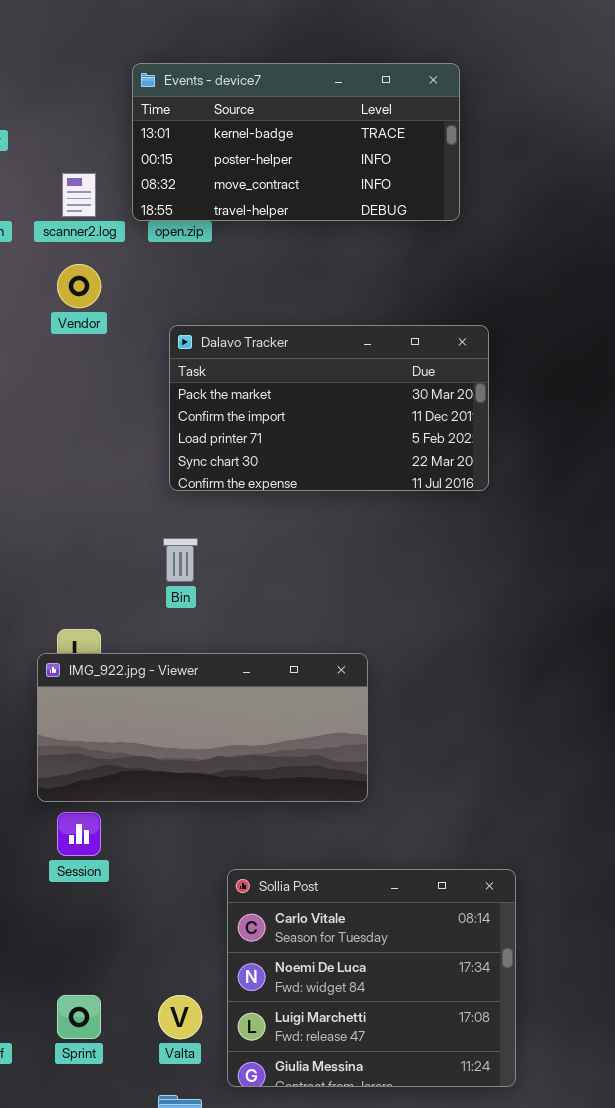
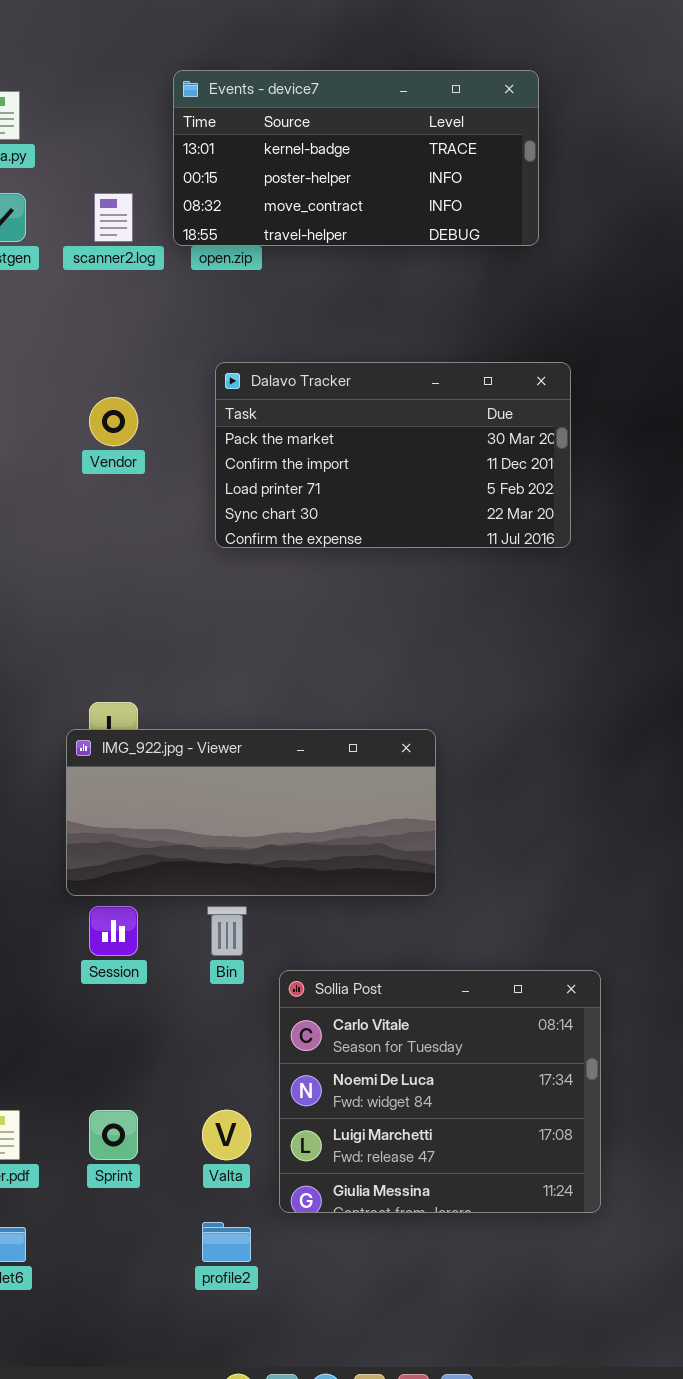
Vendor: [57,264,101,308] -> [89,397,138,446], moved
Bin: [163,538,198,582] -> [207,906,247,956], moved

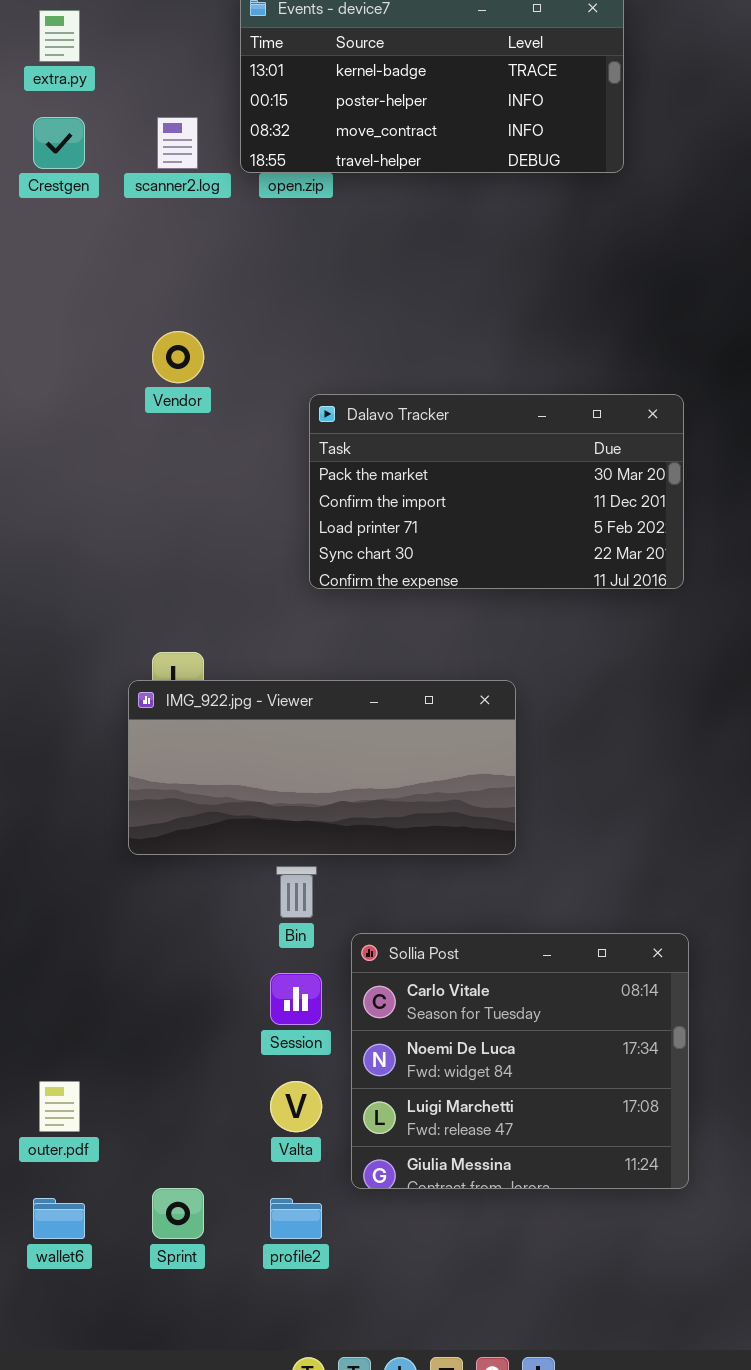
Dalavo Tracker: [215,362,571,548] -> [309,394,684,589], moved
Session: [89,906,138,956] -> [270,973,322,1025], moved
Sprint: [89,1110,138,1160] -> [152,1188,204,1239], moved

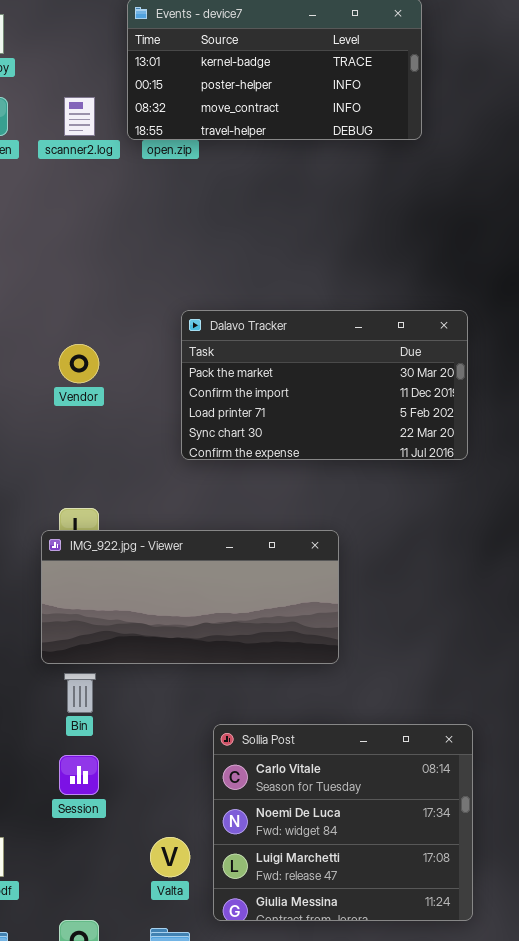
Vendor: [152,331,204,383] -> [59,344,99,383], moved
Bin: [276,866,317,918] -> [64,673,96,713], moved
Session: [270,973,322,1025] -> [59,755,99,795], moved

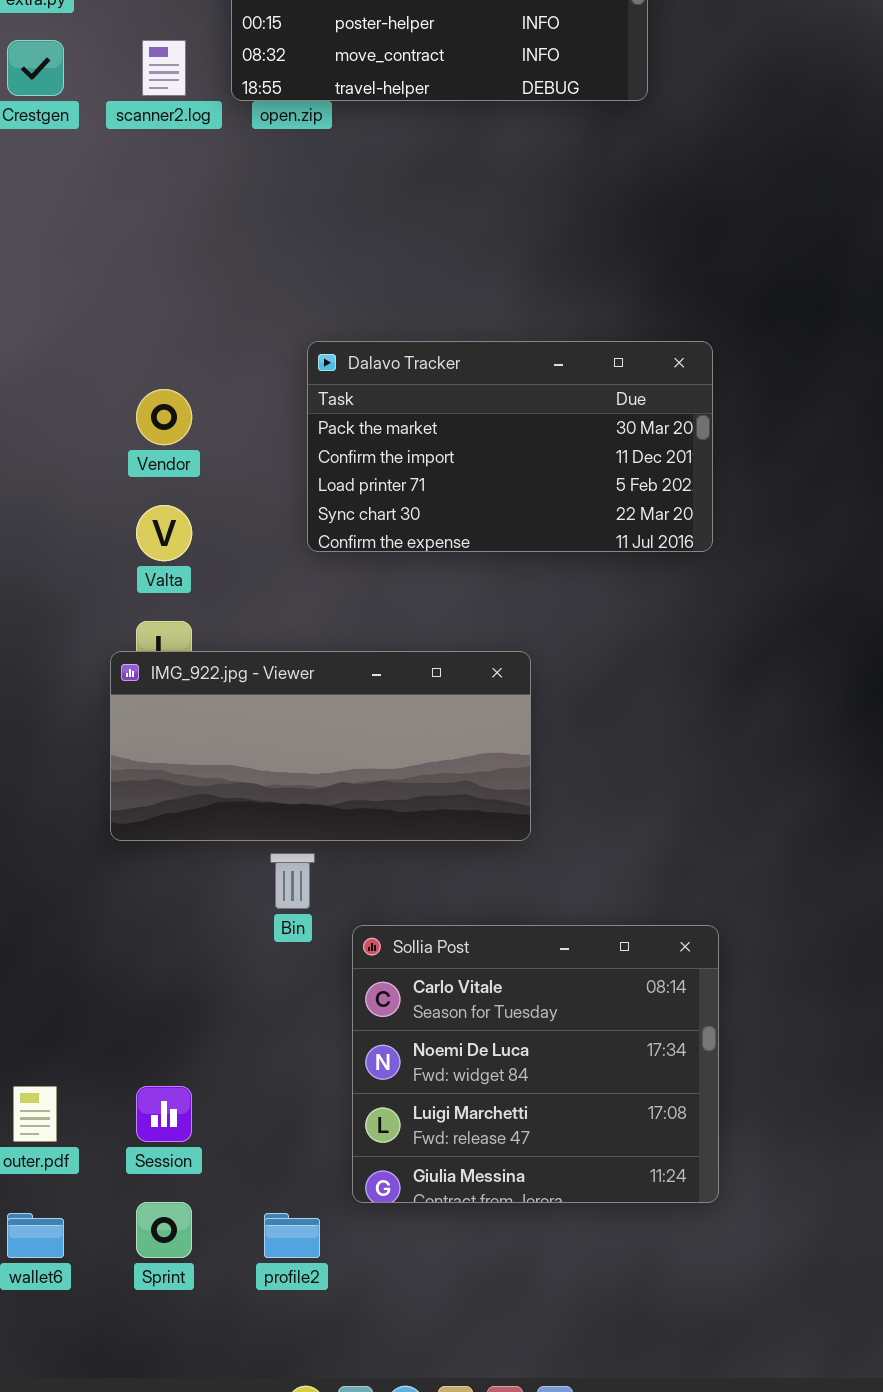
Bin: [64,673,96,713] -> [270,853,315,909], moved
Session: [59,755,99,795] -> [136,1086,192,1142], moved
Valta: [150,837,190,877] -> [136,505,192,561], moved

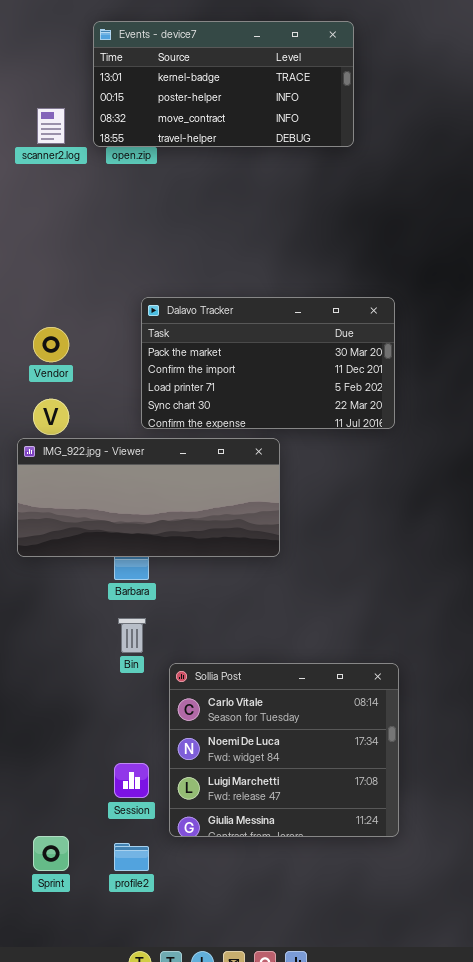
IMG_922.jpg - Viewer: [110,651,531,841] -> [17,438,280,557], moved
Session: [136,1086,192,1142] -> [114,763,149,798], moved

